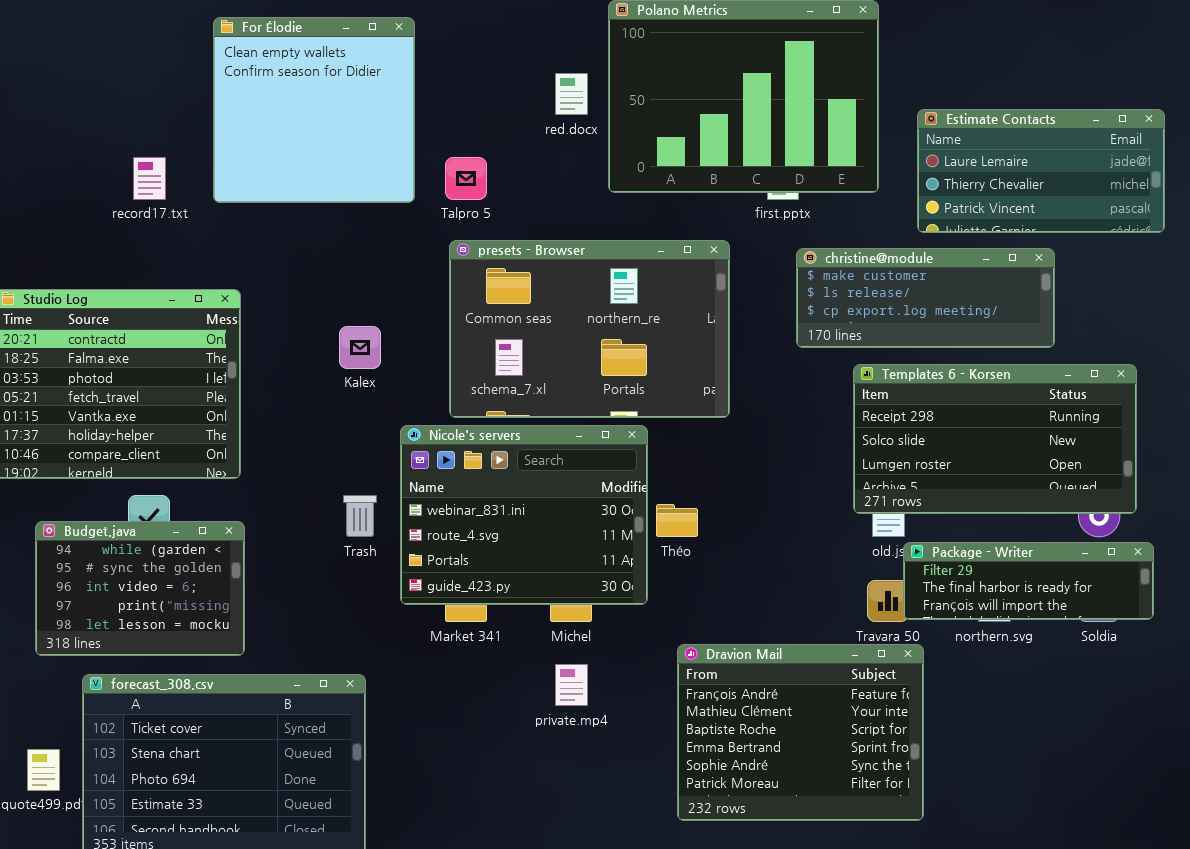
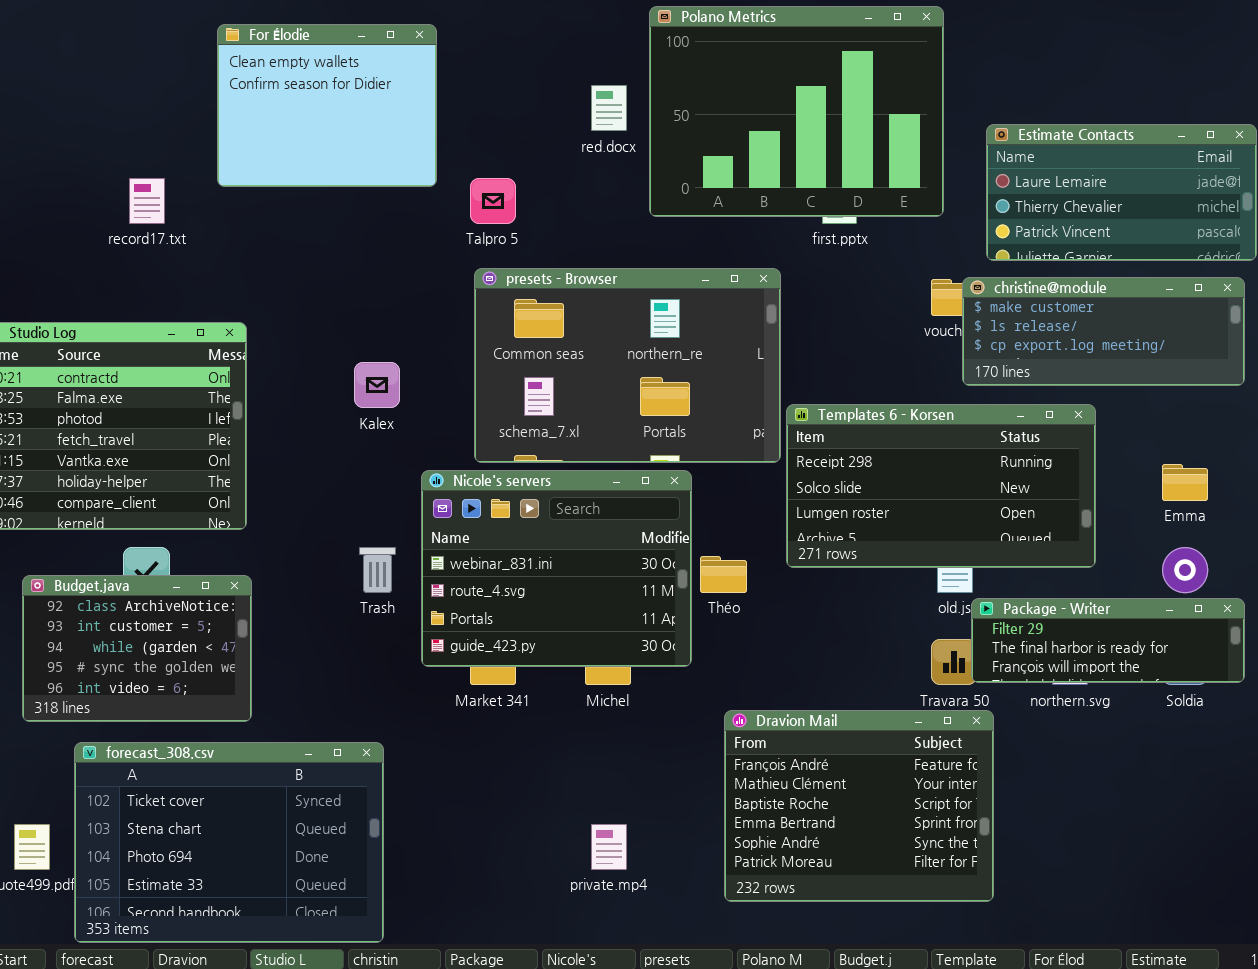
For Élodie: [213,17,415,203] -> [217,24,437,187], resized
christine@module: [796,248,1055,348] -> [962,277,1245,386], moved
Templates 6 - Korsen: [853,364,1137,514] -> [786,404,1096,568], moved
Budget.java: [35,521,245,656] -> [22,575,252,722], scrolled up 2 rows
private.mp4: [555,664,588,706] -> [591,824,627,870], moved

